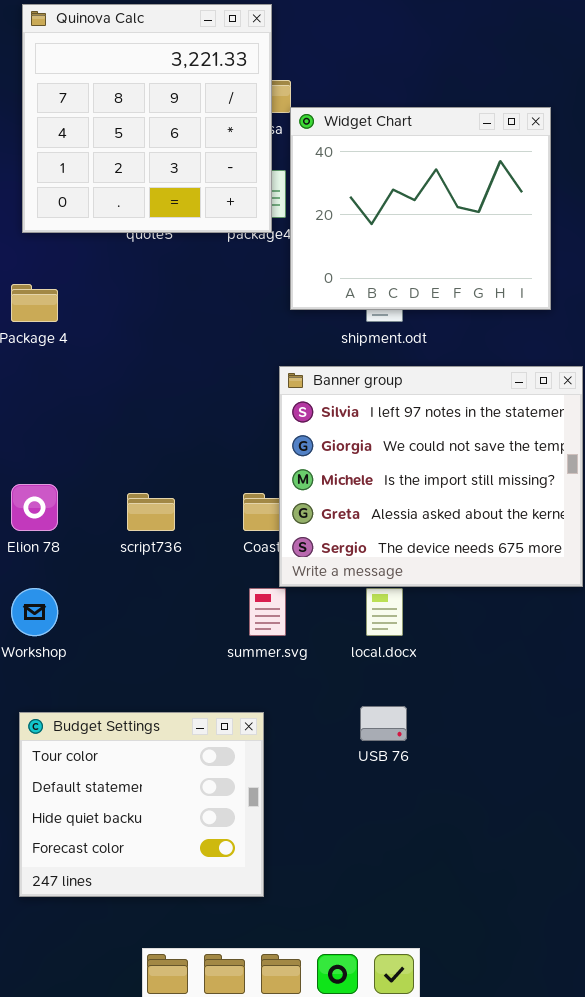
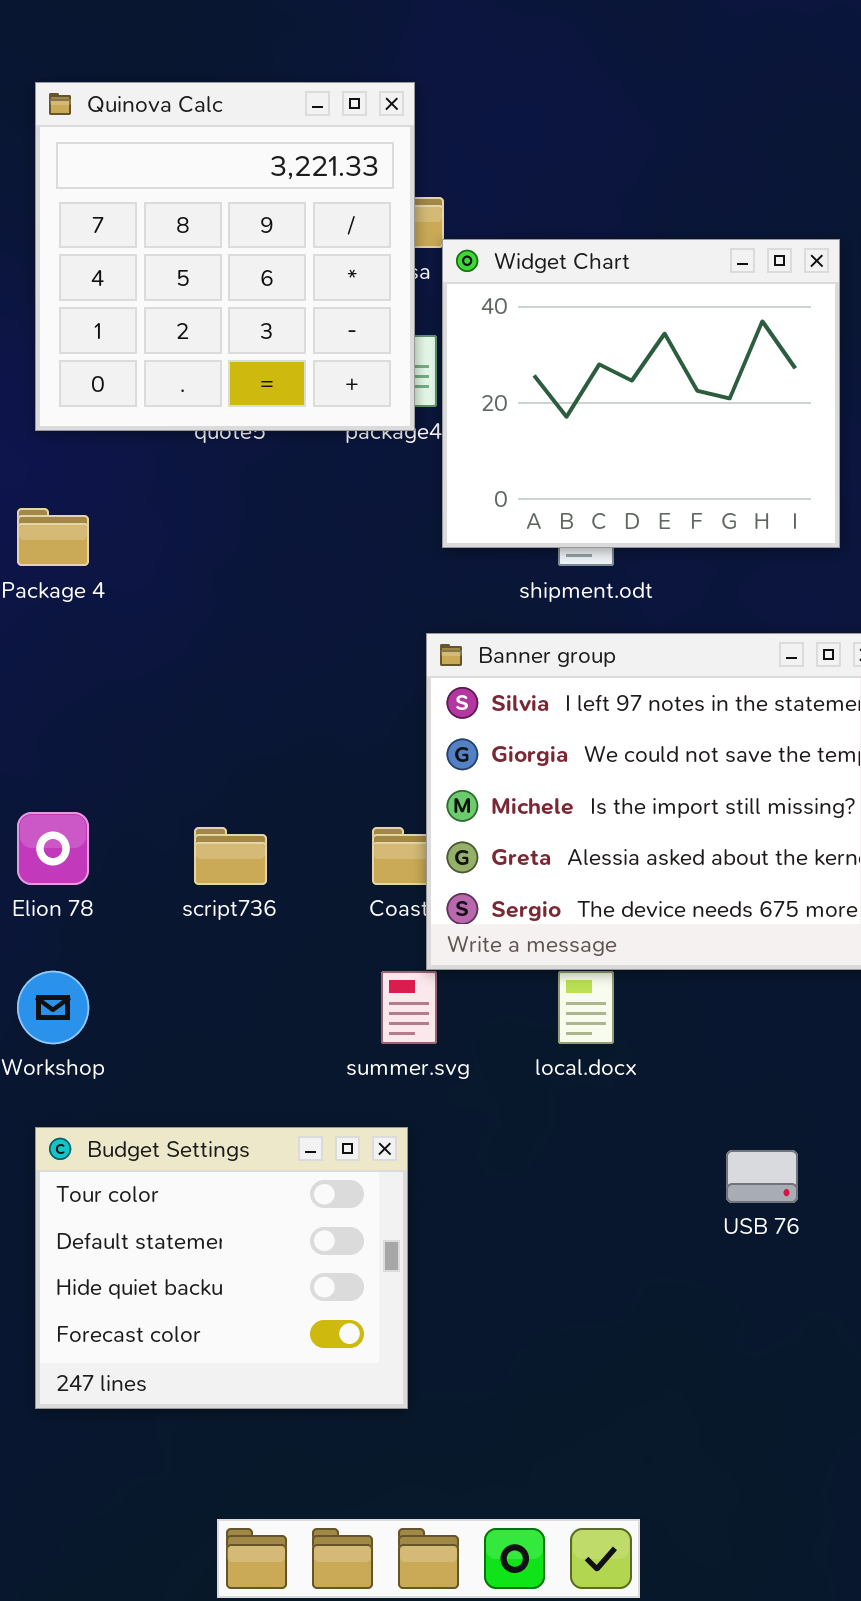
USB 76: [360,706,407,741] -> [726,1150,798,1203], moved
Budget Settings: [19,712,264,897] -> [35,1127,408,1409], moved

